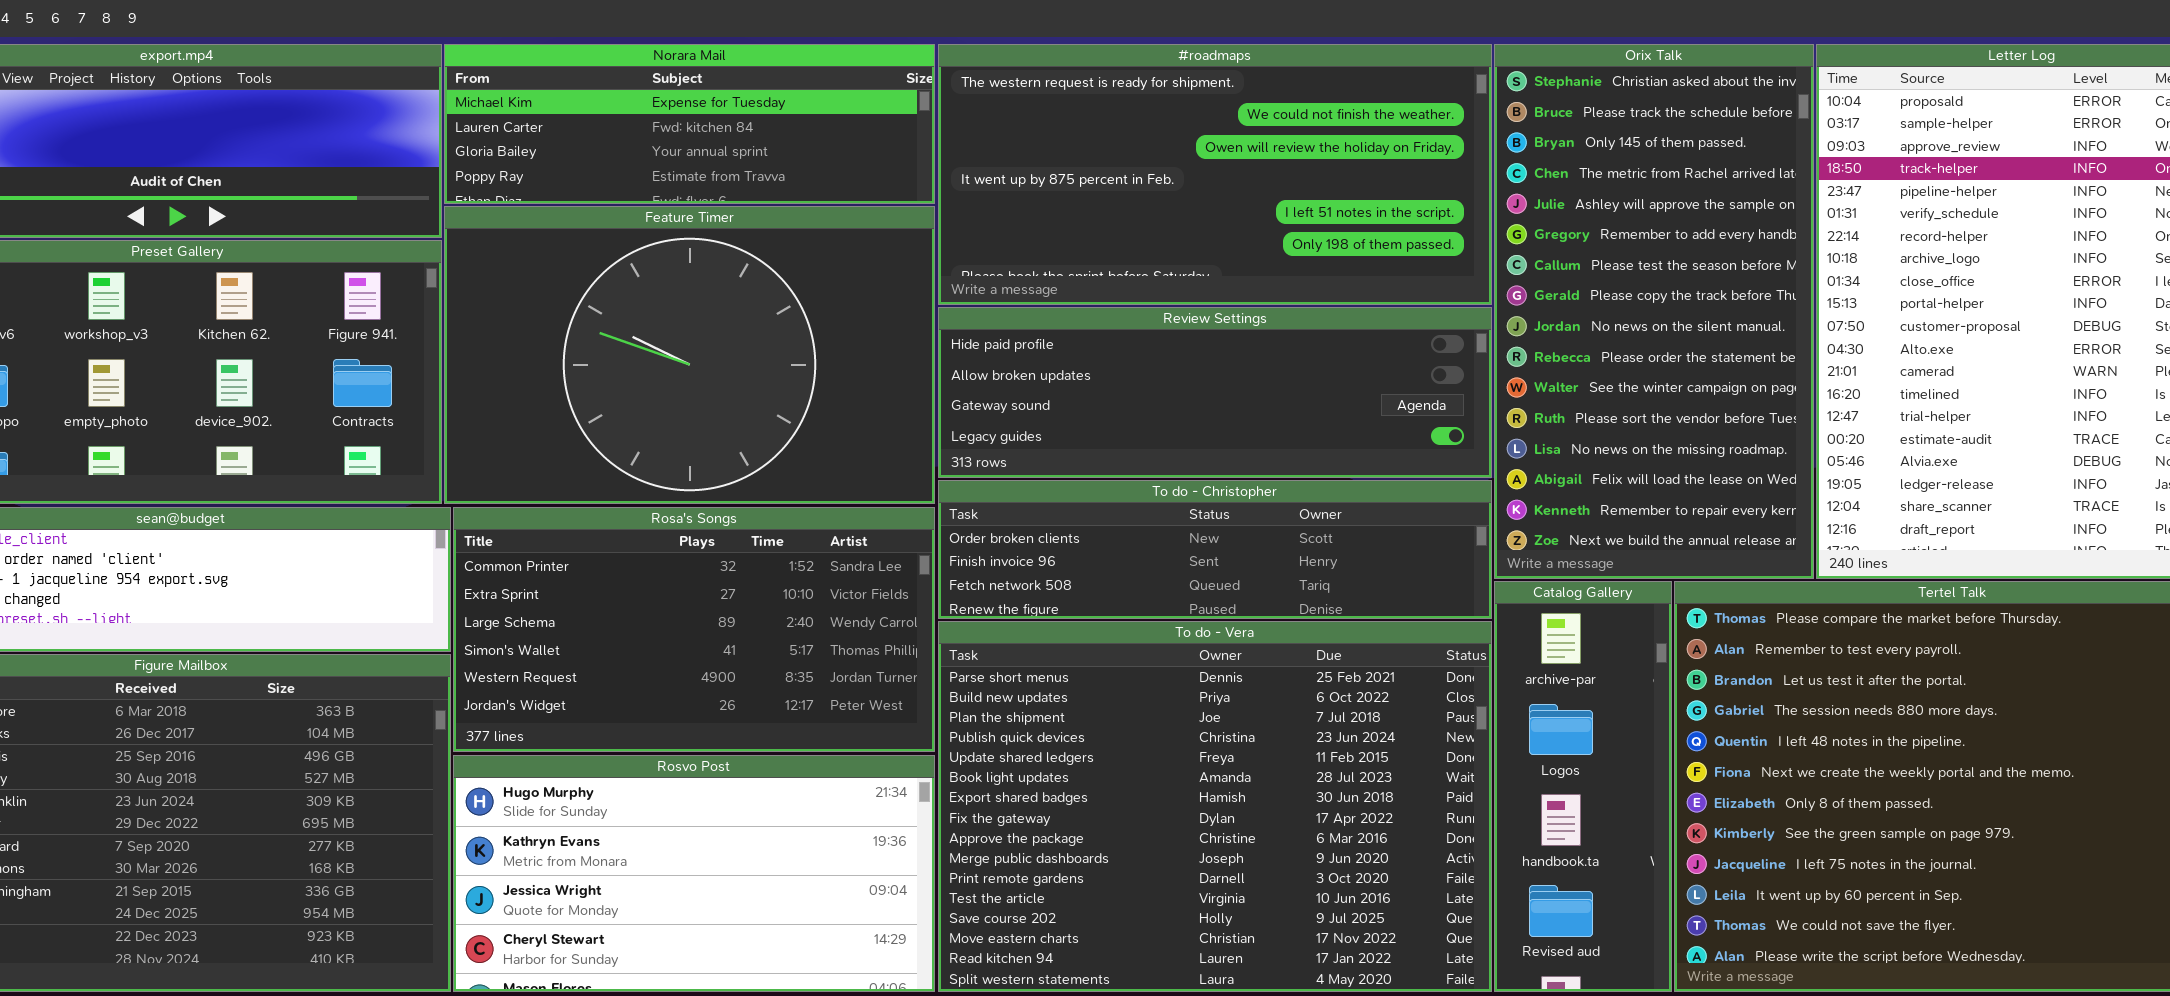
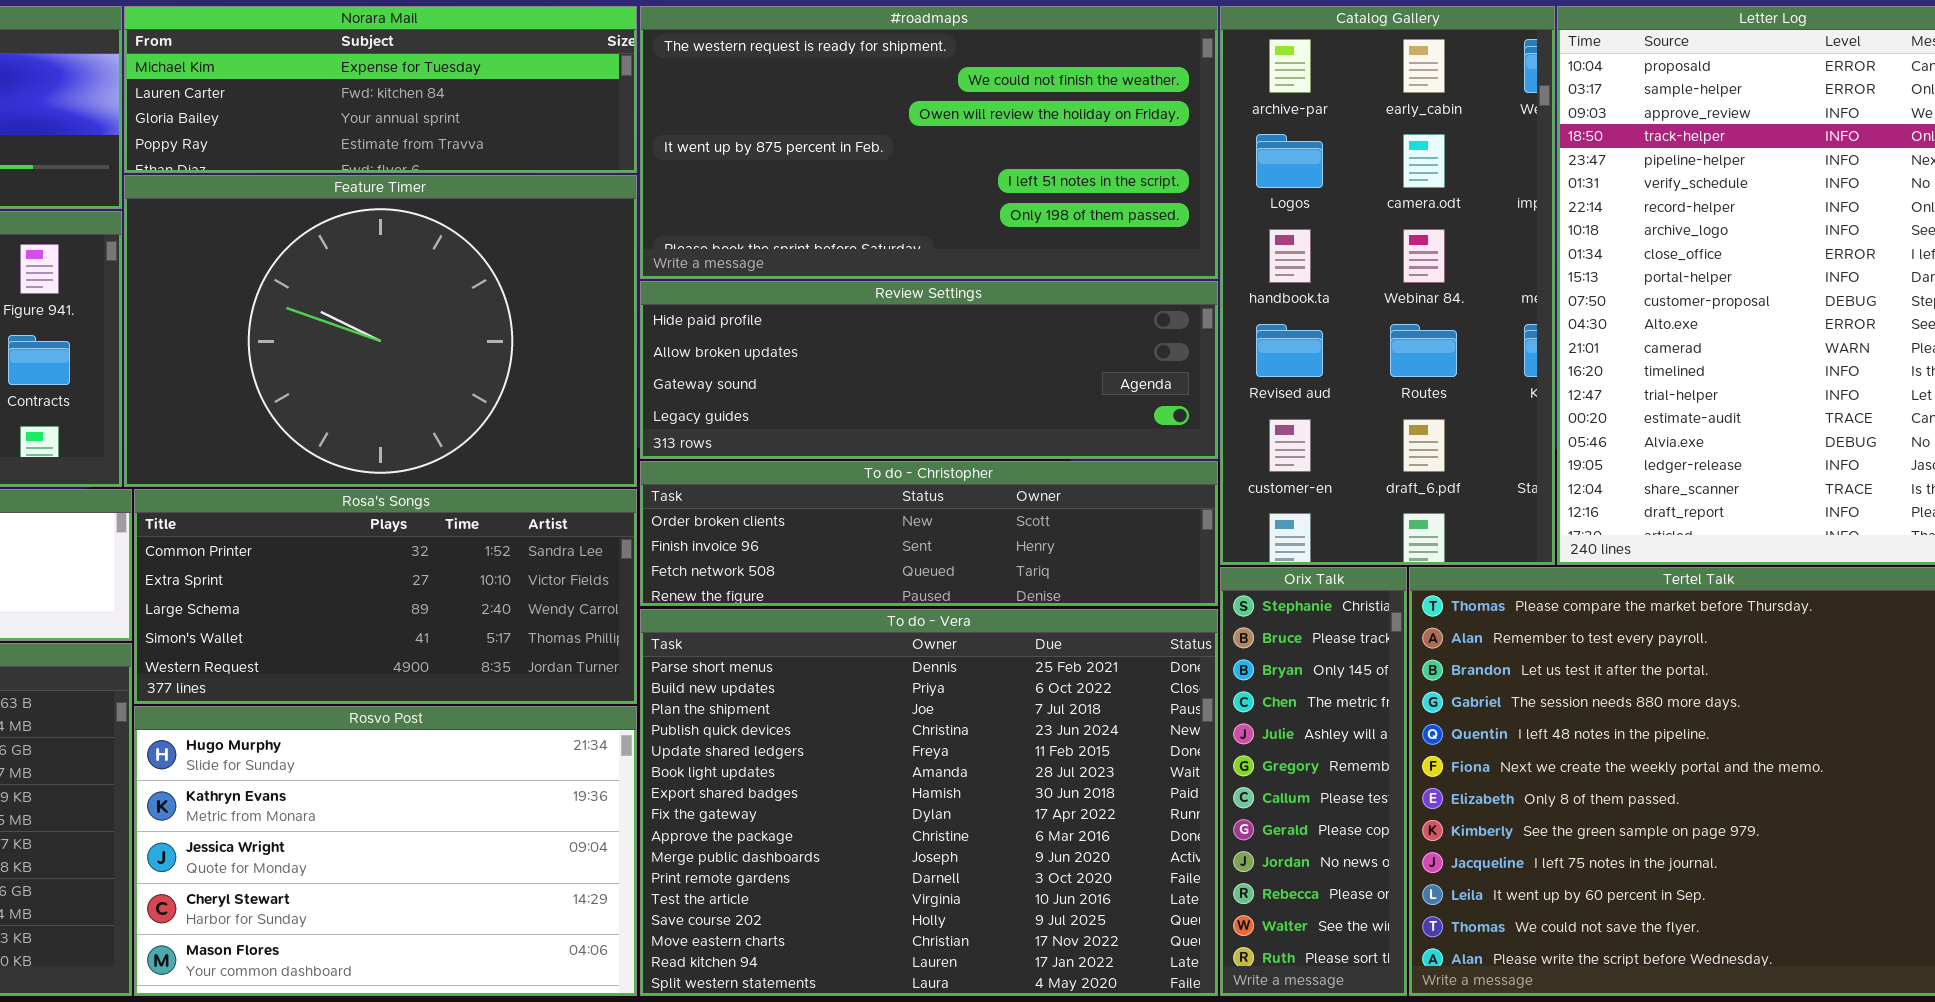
Orix Talk: [1494,44,1814,579] -> [1220,567,1407,996], moved, resized
Rosa's Songs: [453,507,935,752] -> [134,489,637,704], resized
Catalog Gallery: [1494,581,1672,992] -> [1220,6,1555,565], moved, resized
Rosvo Post: [453,755,935,992] -> [134,706,637,996], resized

